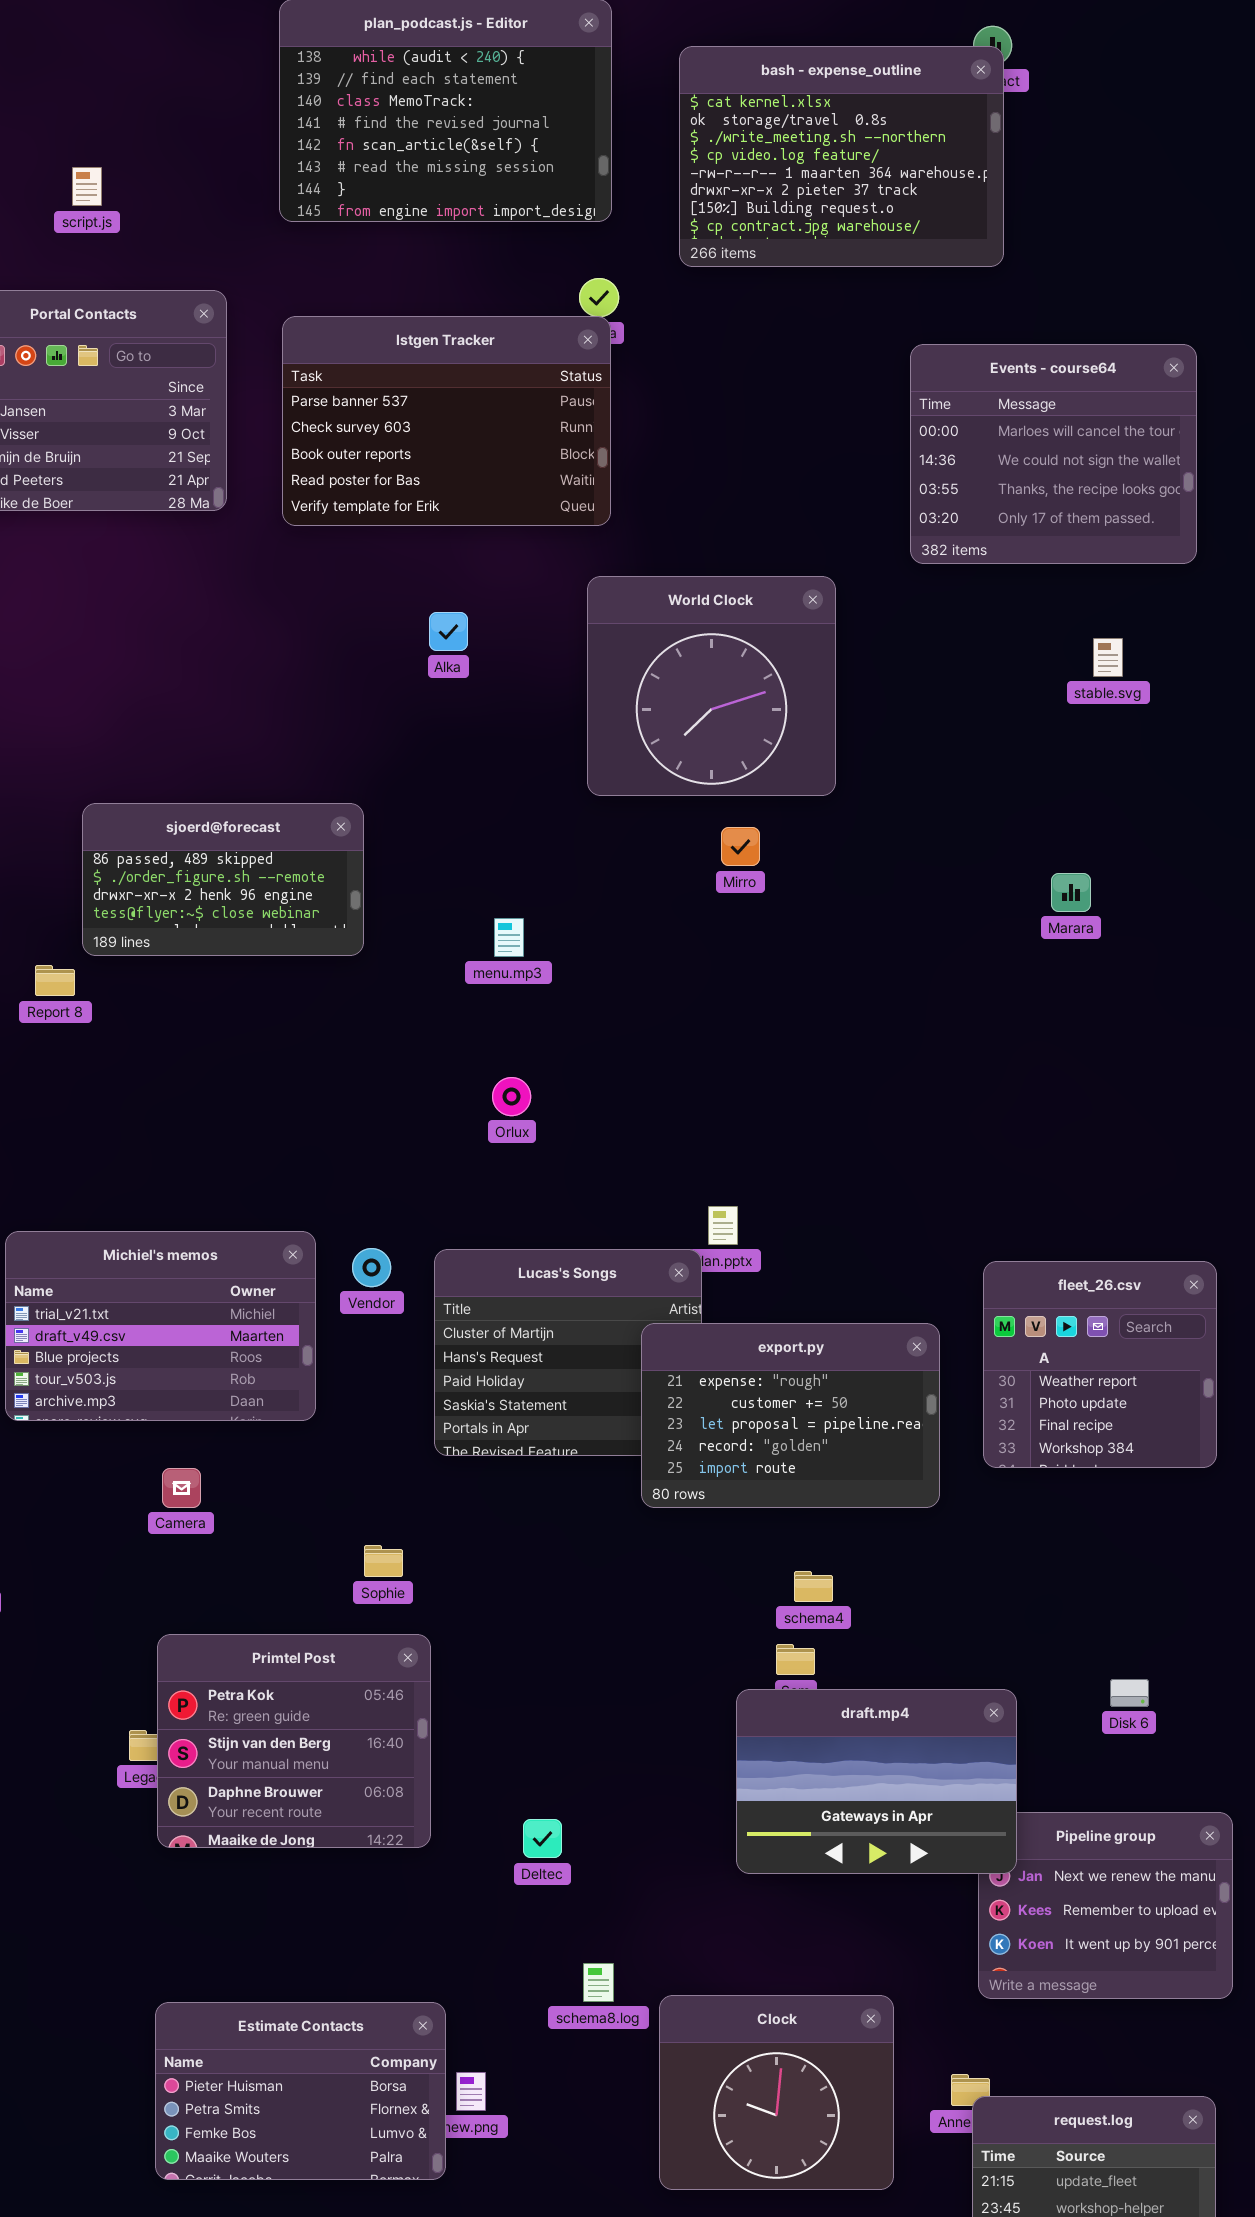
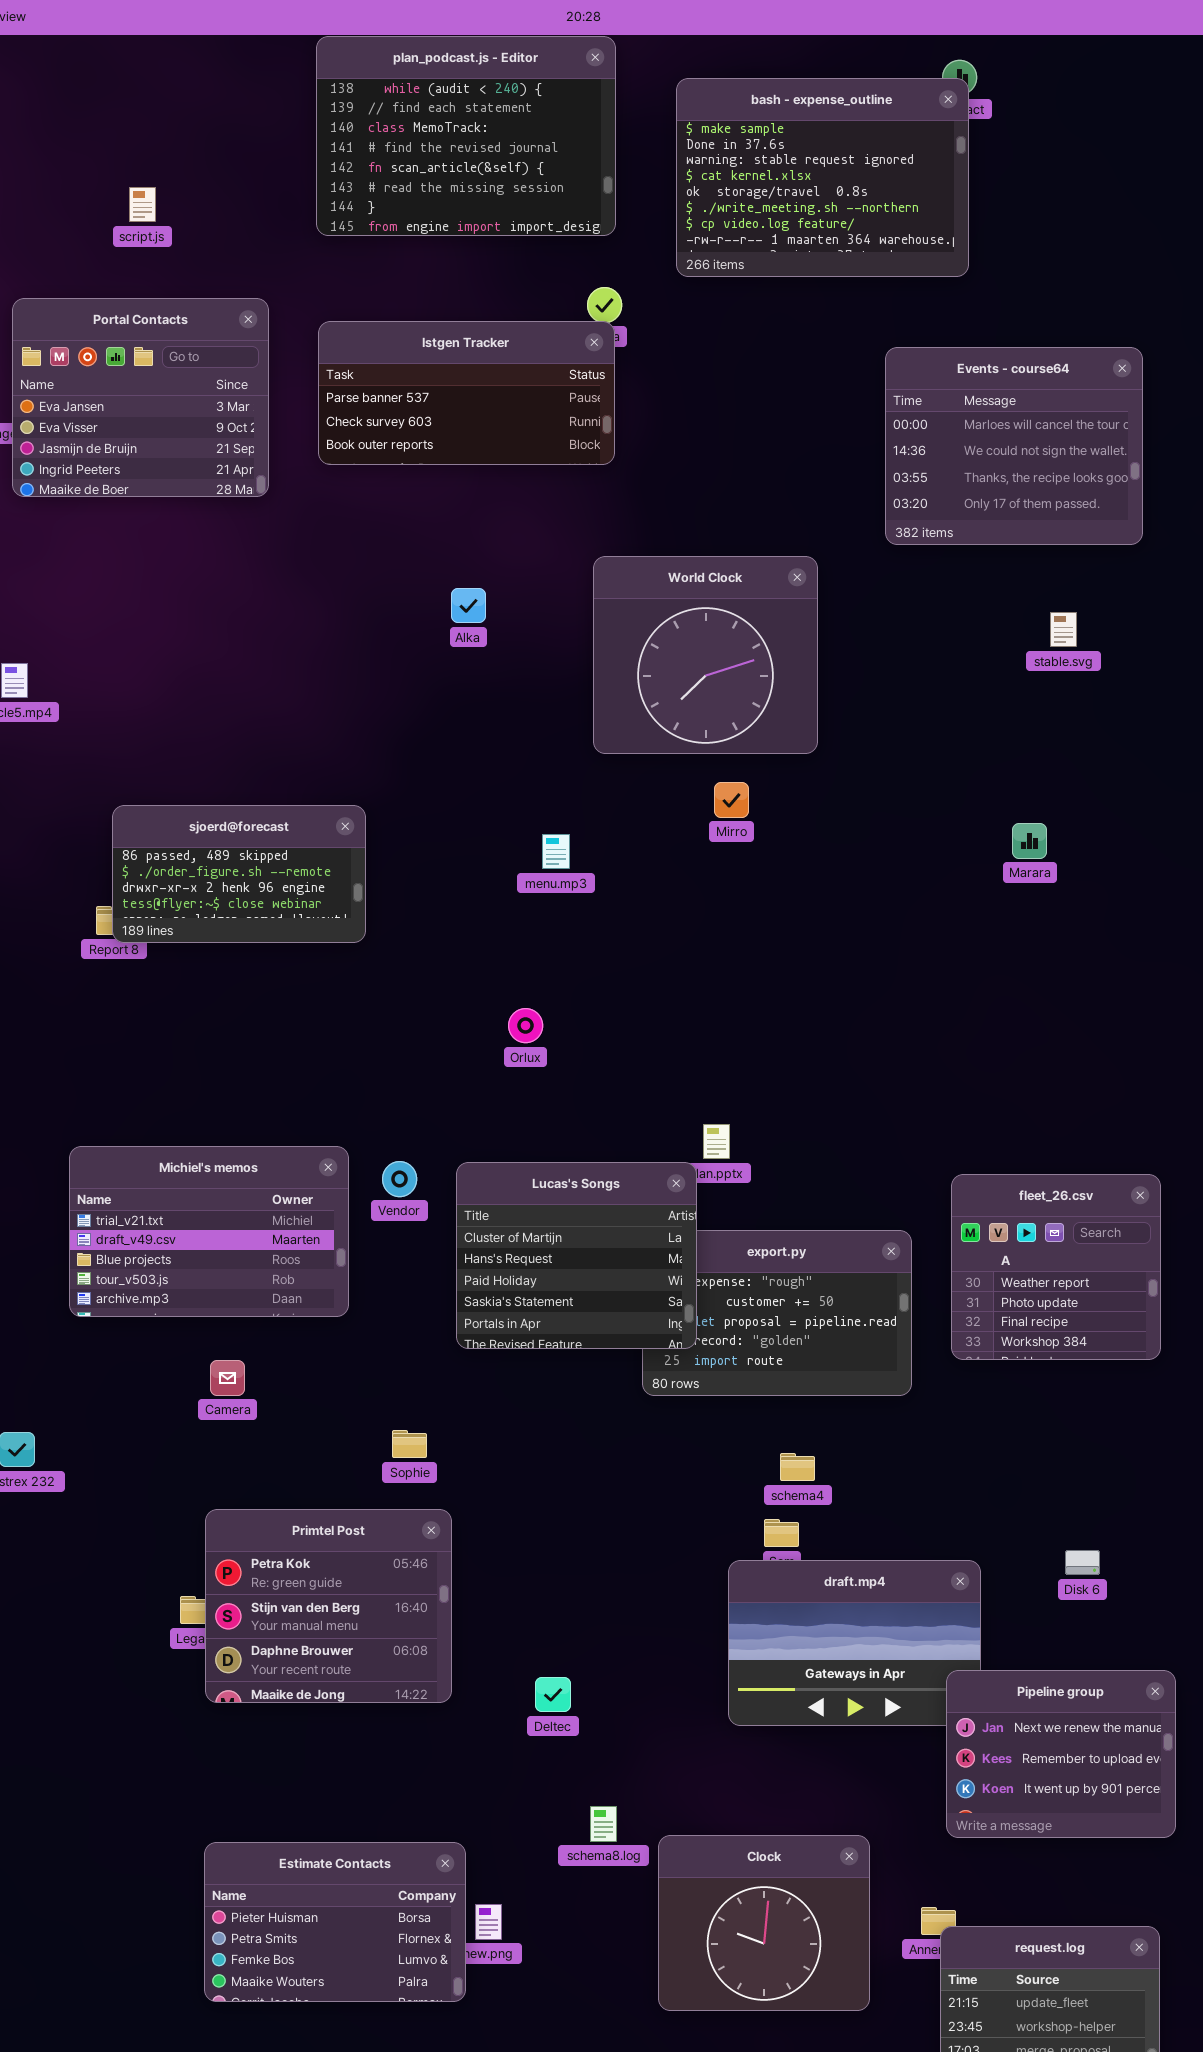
bash - expense_outline: [679,46,1004,267] -> [676,78,969,277], scrolled up 3 rows
Istgen Tracker: [282,316,611,526] -> [318,321,615,465], resized
sjoerd@forecast: [82,803,364,956] -> [112,805,366,943], moved
menu.mp3: [494,918,524,957] -> [542,834,570,869], moved
Lucas's Songs: [434,1249,702,1456] -> [456,1162,697,1349], raised
Pipeline group: [978,1812,1233,1999] -> [946,1670,1176,1838], raised

